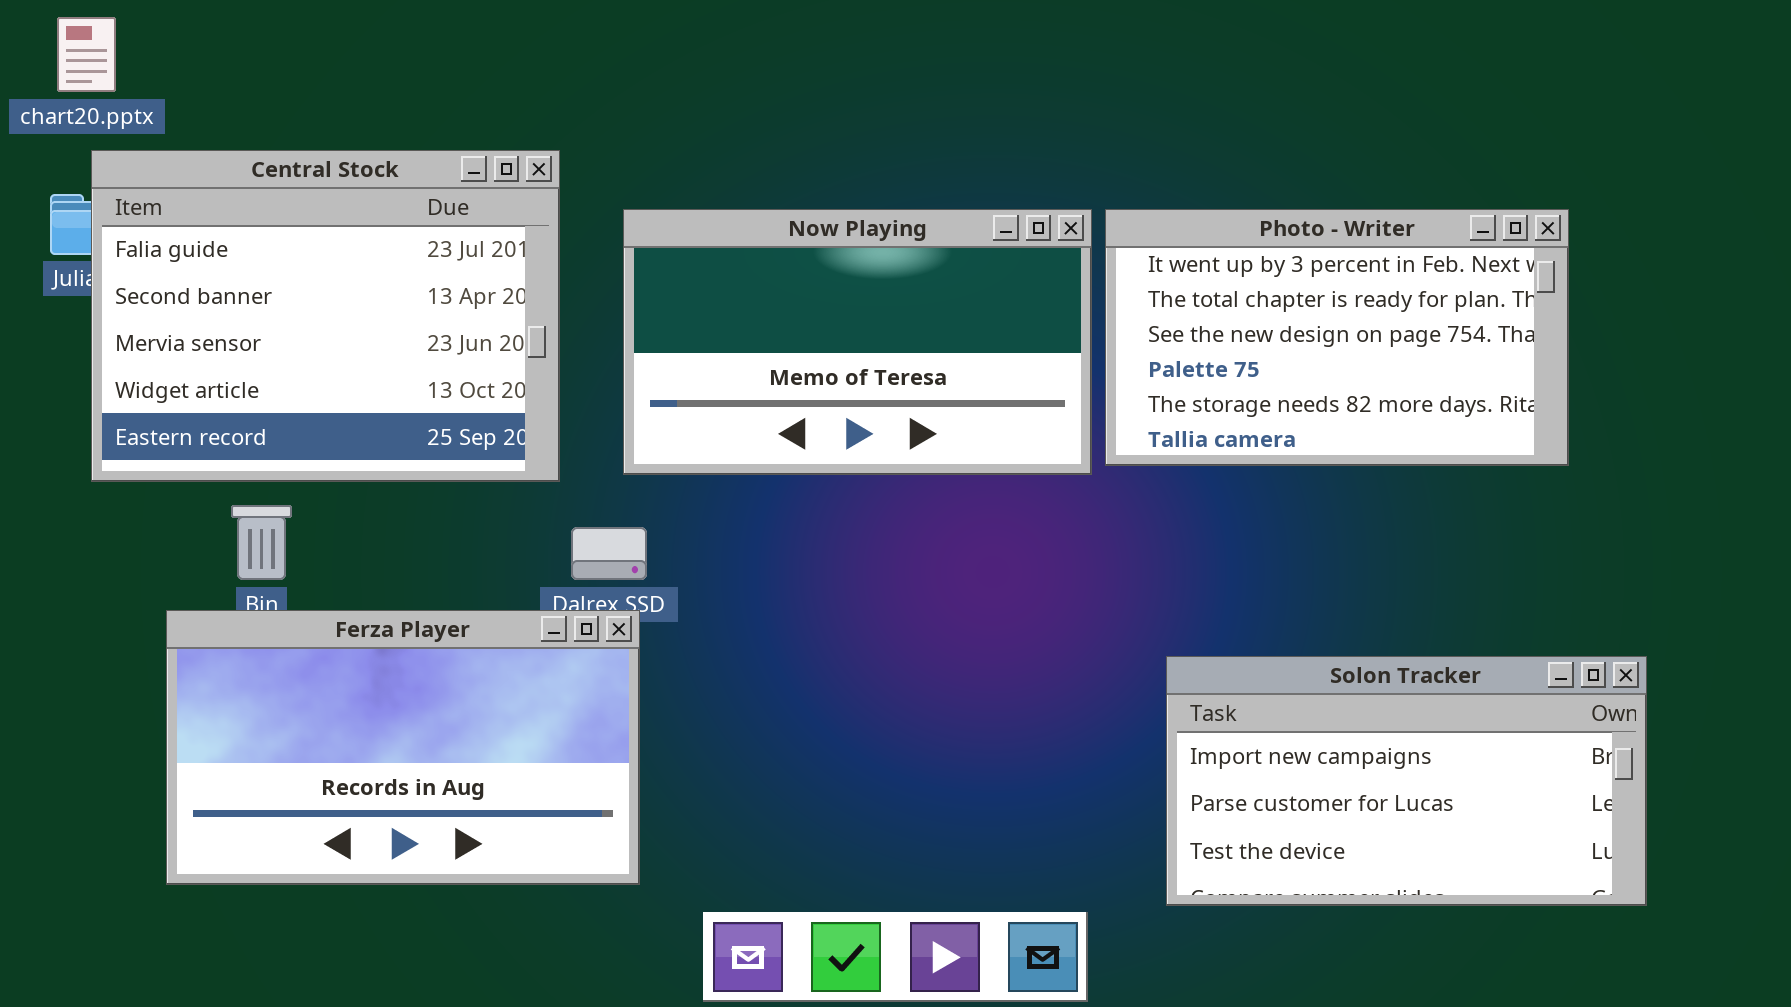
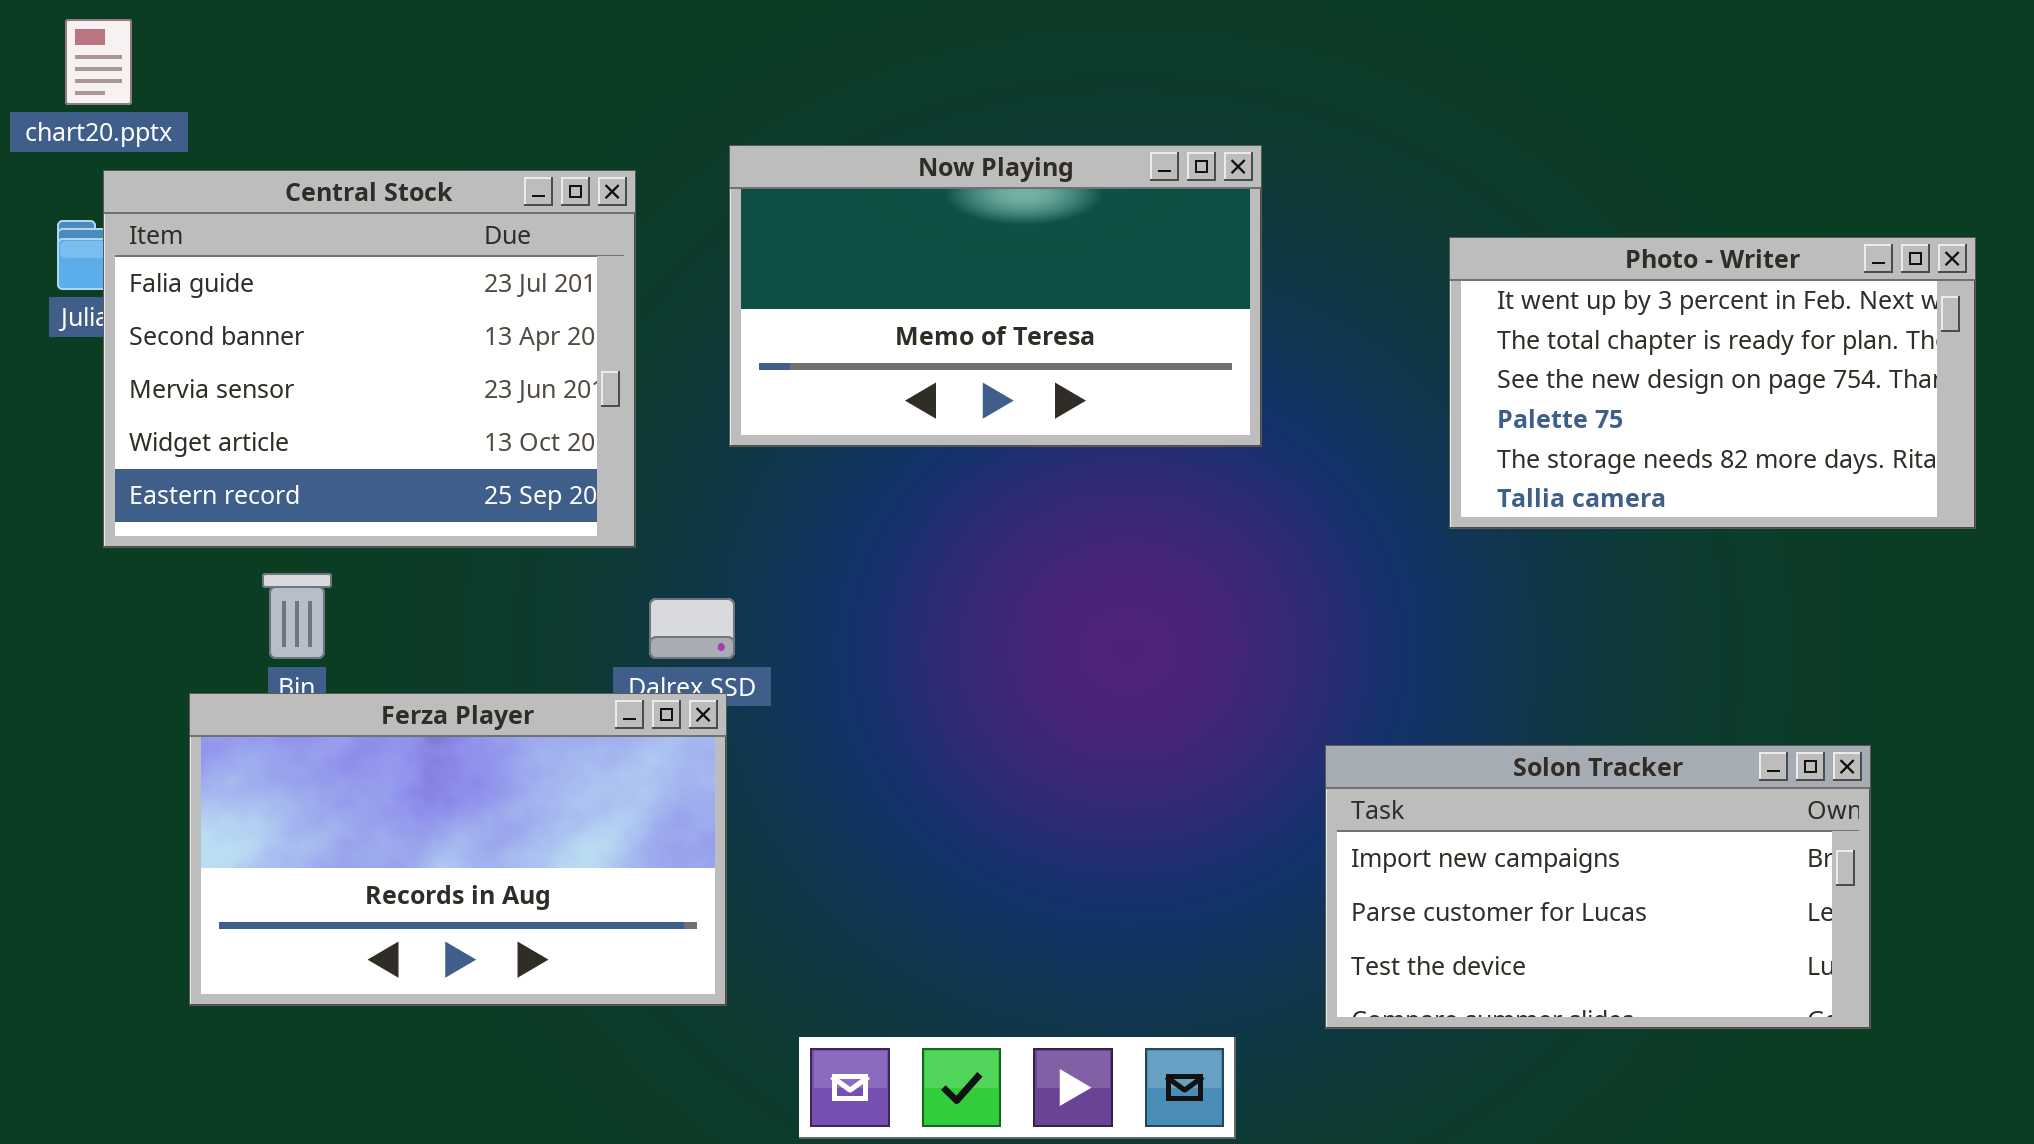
Now Playing: [623,209,1092,475] -> [729,145,1262,447], moved
Photo - Writer: [1105,209,1569,466] -> [1449,237,1976,529], moved

